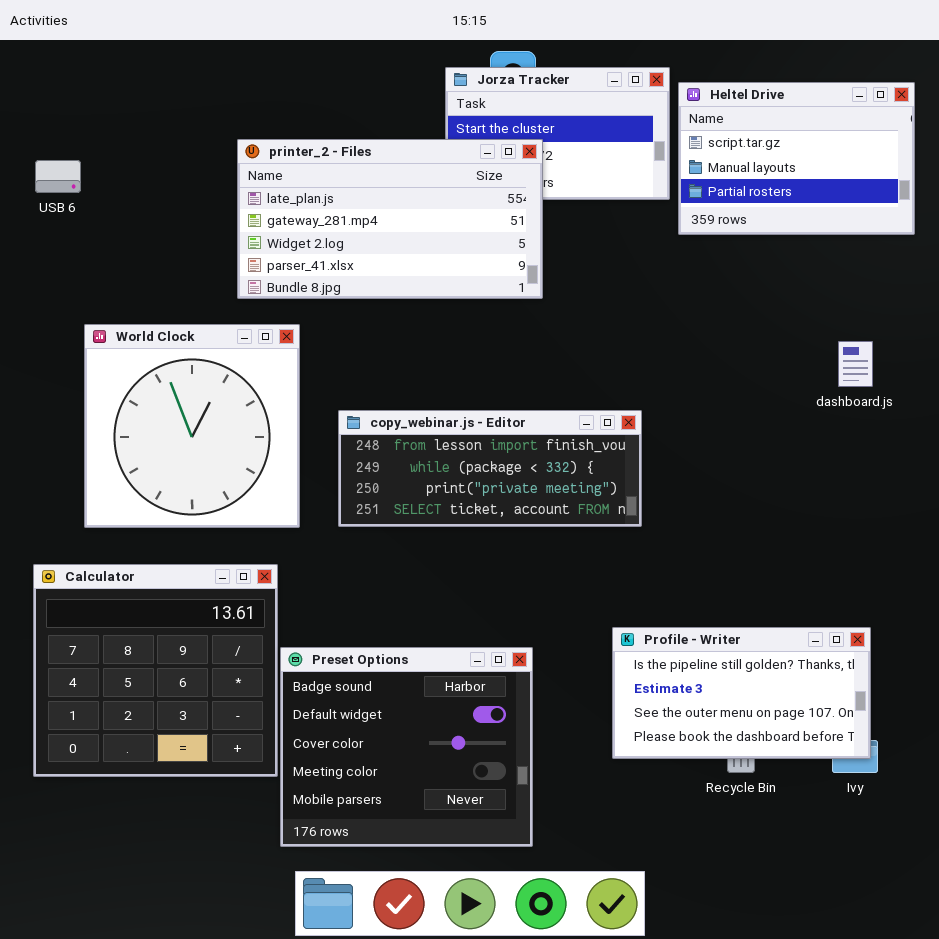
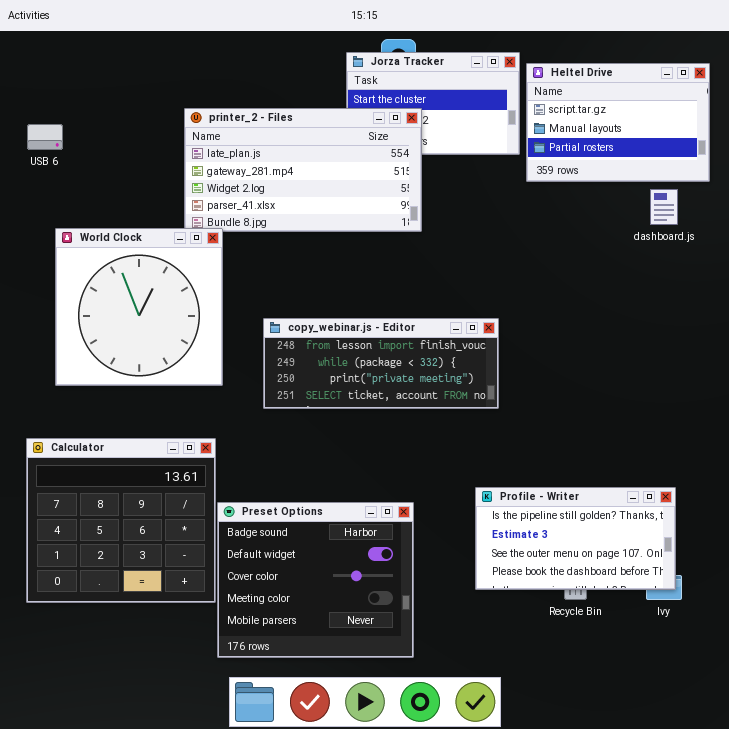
World Clock: [84,324,300,528] -> [55,228,223,386], moved
dashboard.js: [838,341,873,387] -> [650,189,678,225], moved

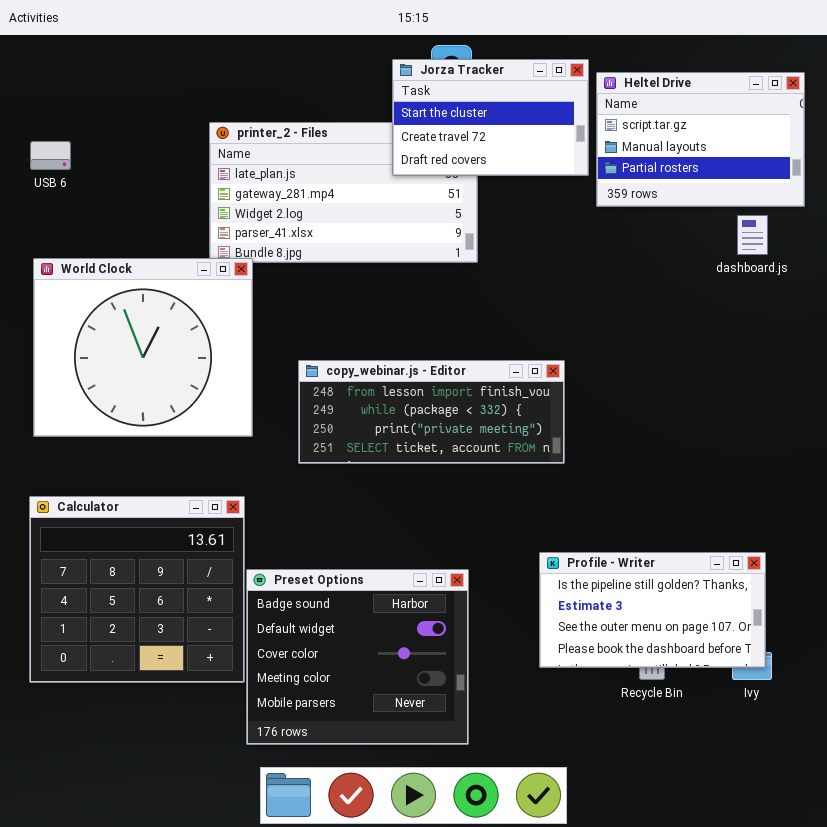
Jorza Tracker: [346,52,520,155] -> [392,59,589,176], raised
World Clock: [55,228,223,386] -> [33,258,253,437], resized

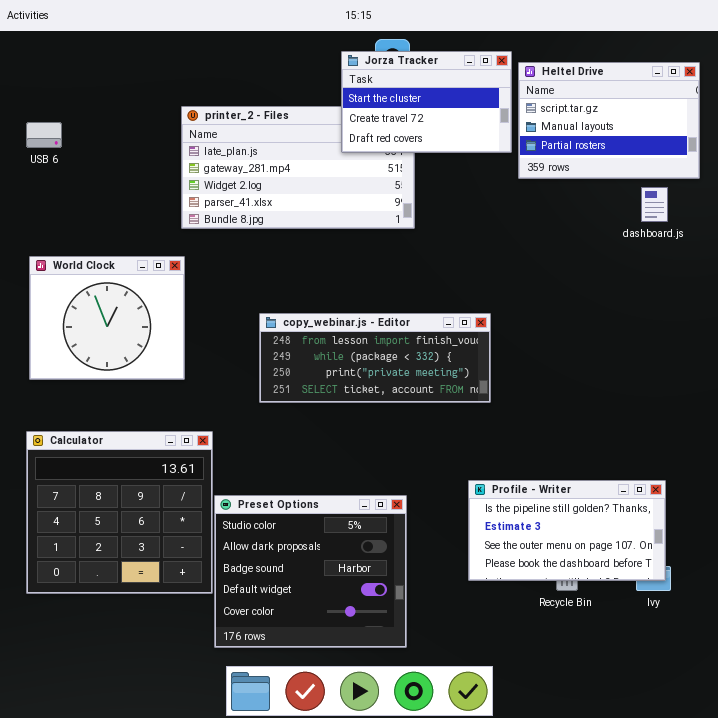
World Clock: [33,258,253,437] -> [29,256,185,380], resized
Preset Options: [246,569,469,745] -> [214,495,407,648], scrolled up 2 rows

